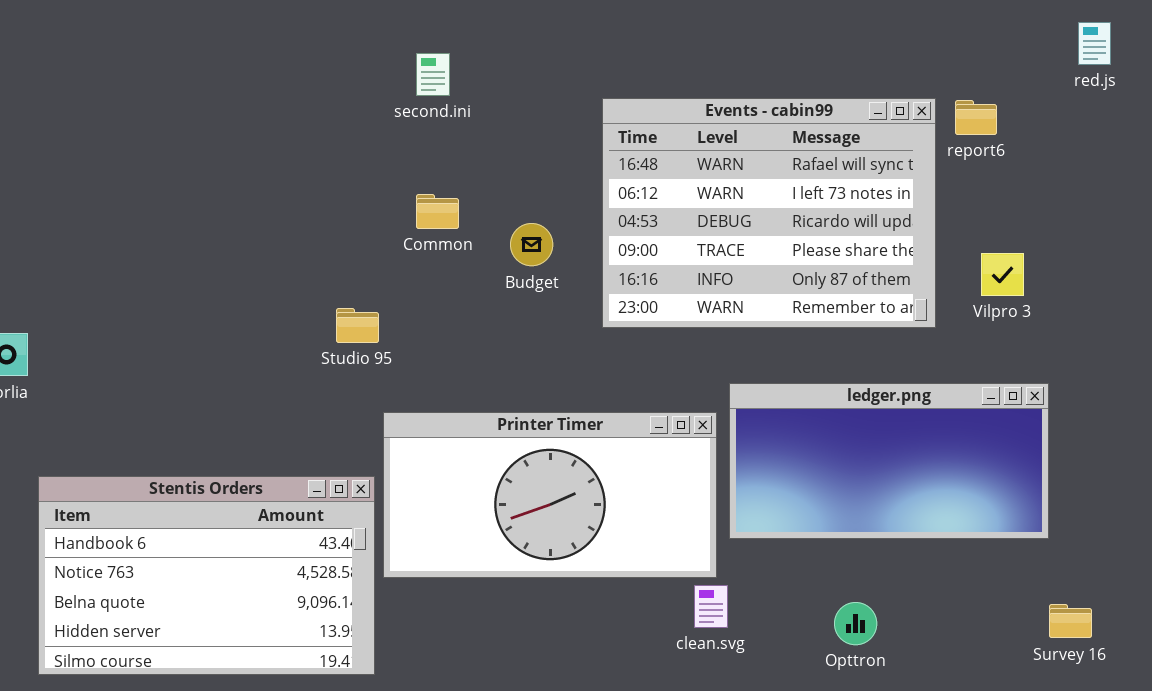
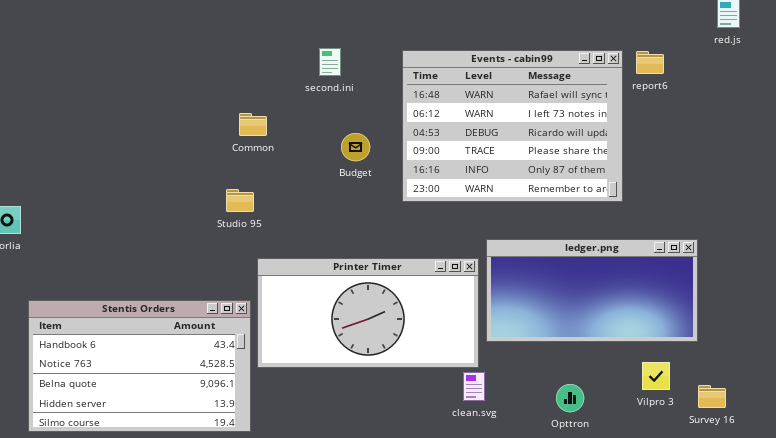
second.ini: [416,53,450,96] -> [319,48,341,76], moved
Common: [416,194,459,229] -> [239,113,267,136], moved
Vilpro 3: [981,253,1024,296] -> [642,362,670,390], moved

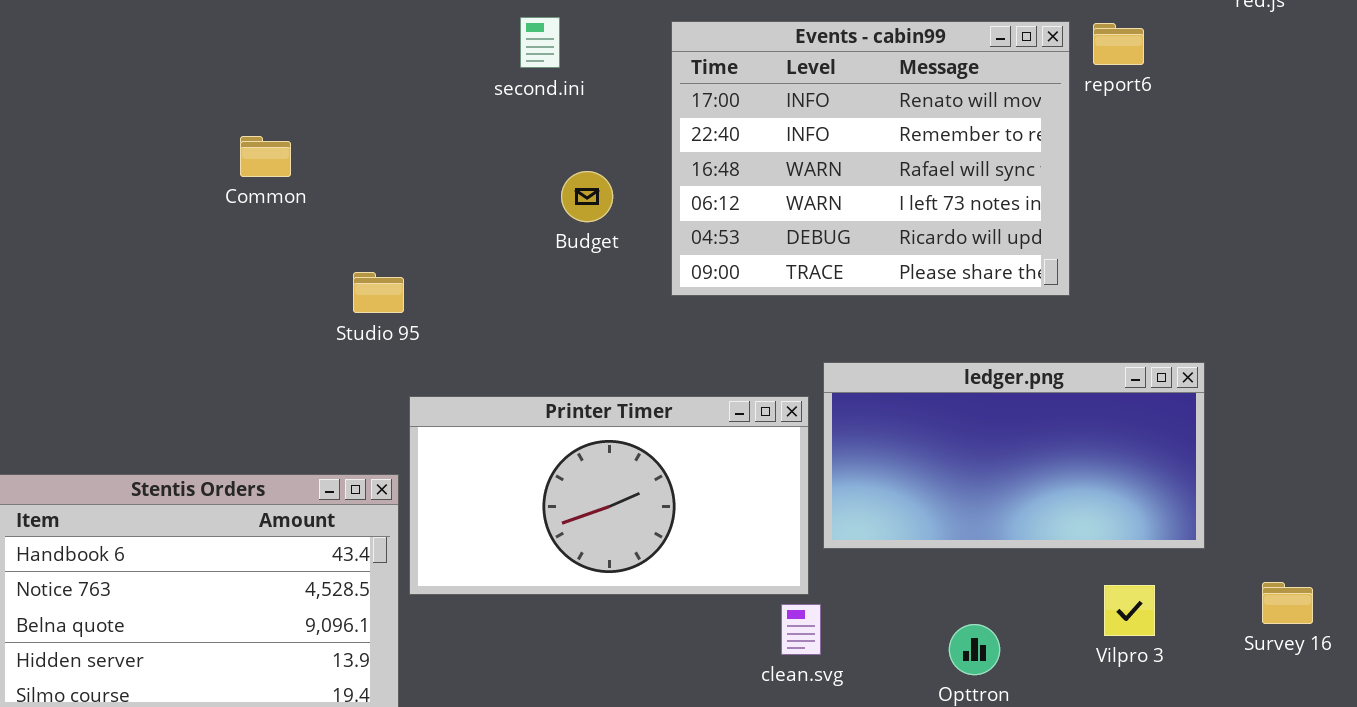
Events - cabin99: [402,50,623,202] -> [671,21,1070,296], scrolled up 2 rows
Common: [239,113,267,136] -> [240,136,291,177], moved
Survey 16: [698,385,726,408] -> [1262,582,1313,624], moved

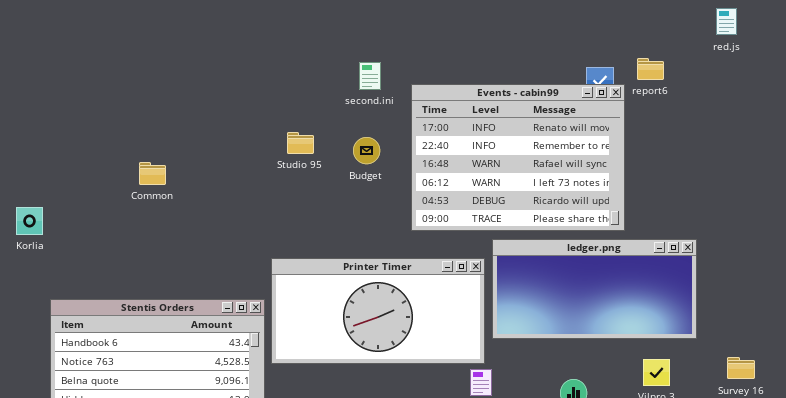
second.ini: [520,17,560,68] -> [359,62,381,90], moved
Events - cabin99: [671,21,1070,296] -> [411,84,625,231], moved
Common: [240,136,291,177] -> [139,162,166,185], moved
Studio 95: [353,272,404,313] -> [287,132,314,154], moved

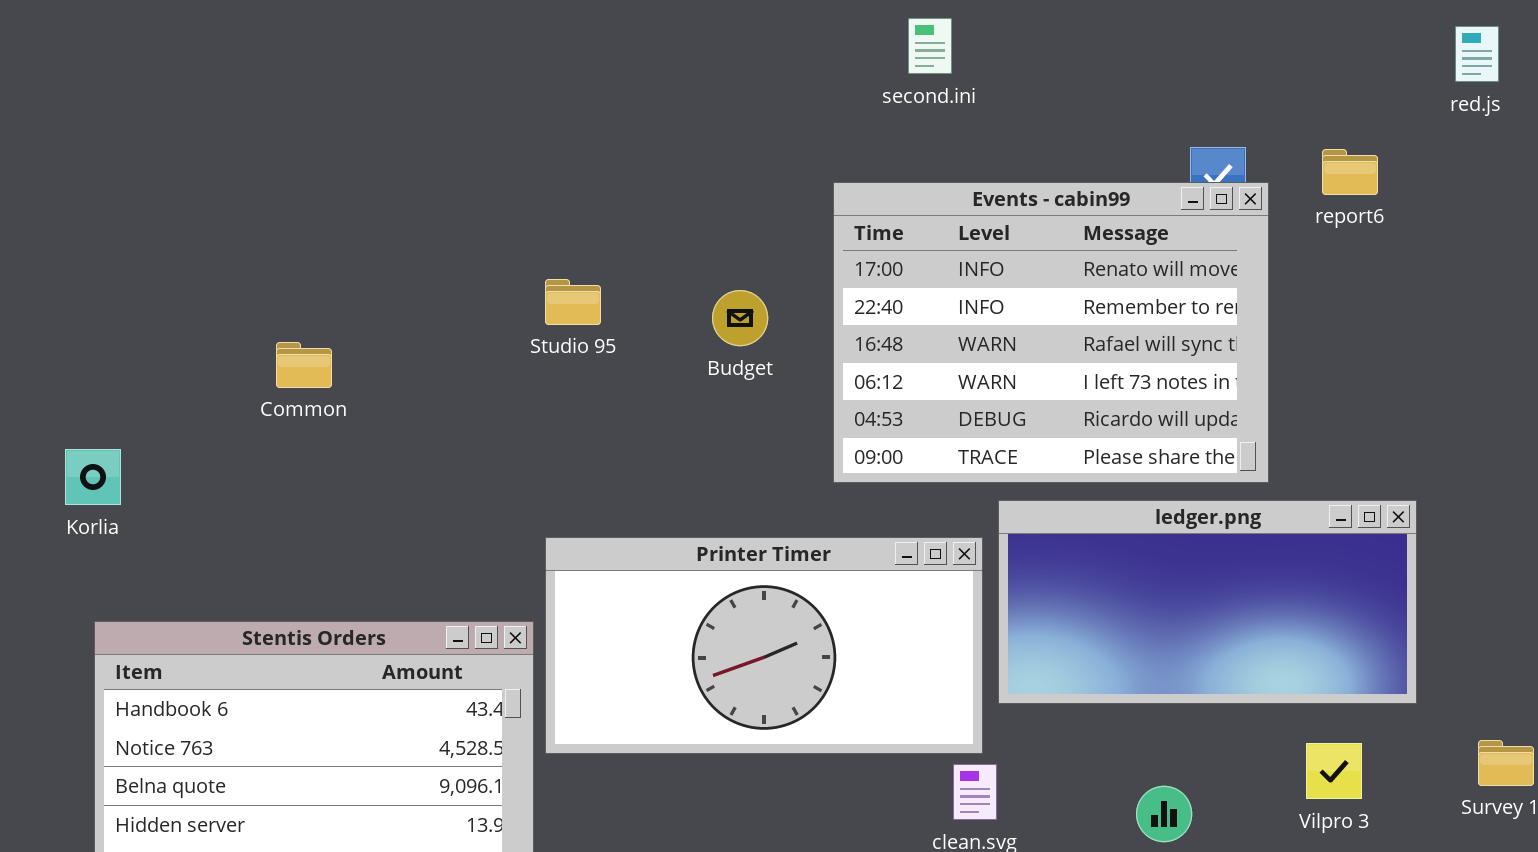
report6: [637,58,664,80] -> [1322,149,1378,195], moved
second.ini: [359,62,381,90] -> [908,18,952,74], moved
Studio 95: [287,132,314,154] -> [545,279,601,325], moved
Korlia: [16,207,43,235] -> [65,449,121,505], moved

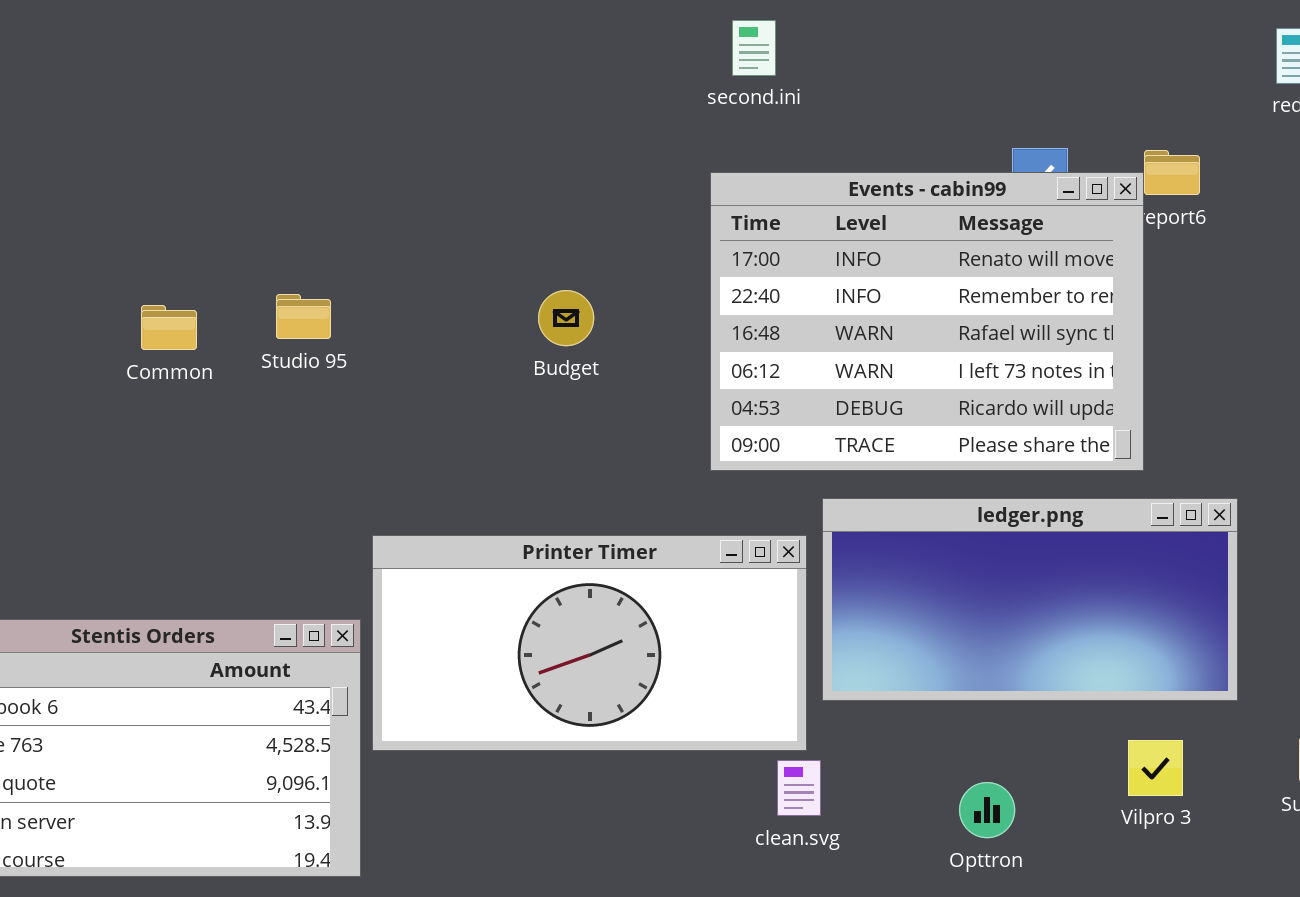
Events - cabin99: [833,182,1269,483] -> [710,172,1144,471], moved
Studio 95: [545,279,601,325] -> [276,294,331,339], moved
Common: [276,342,332,388] -> [141,305,197,350], moved

